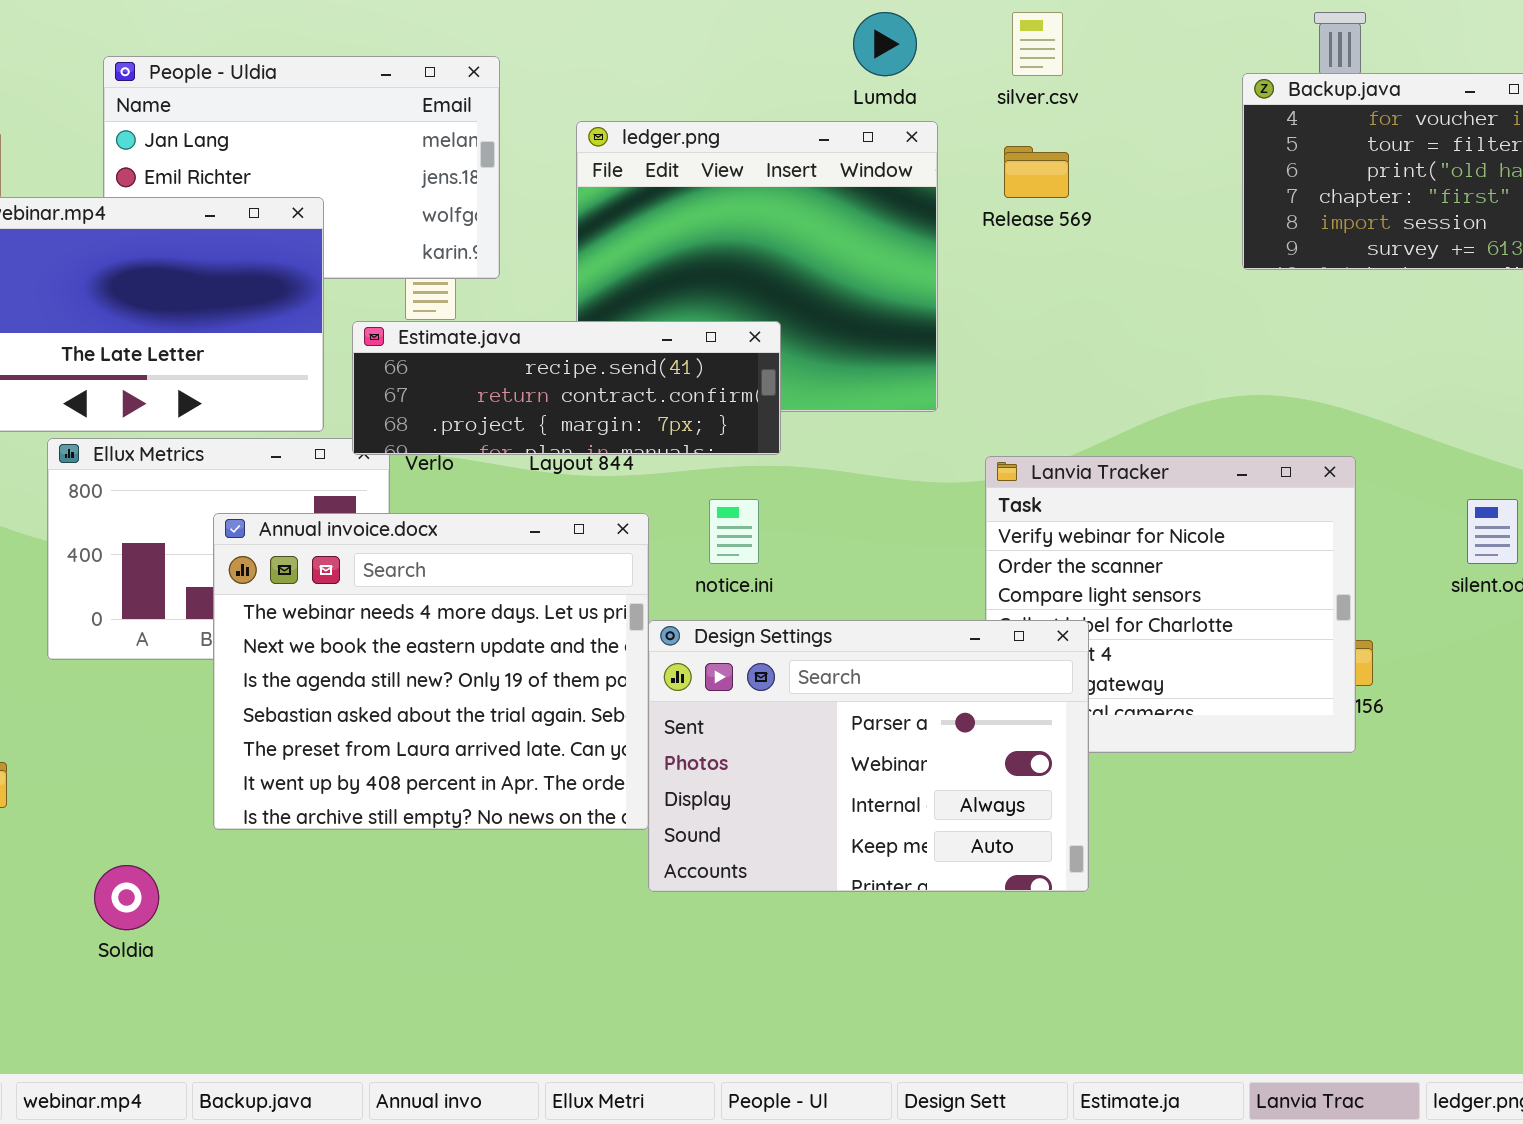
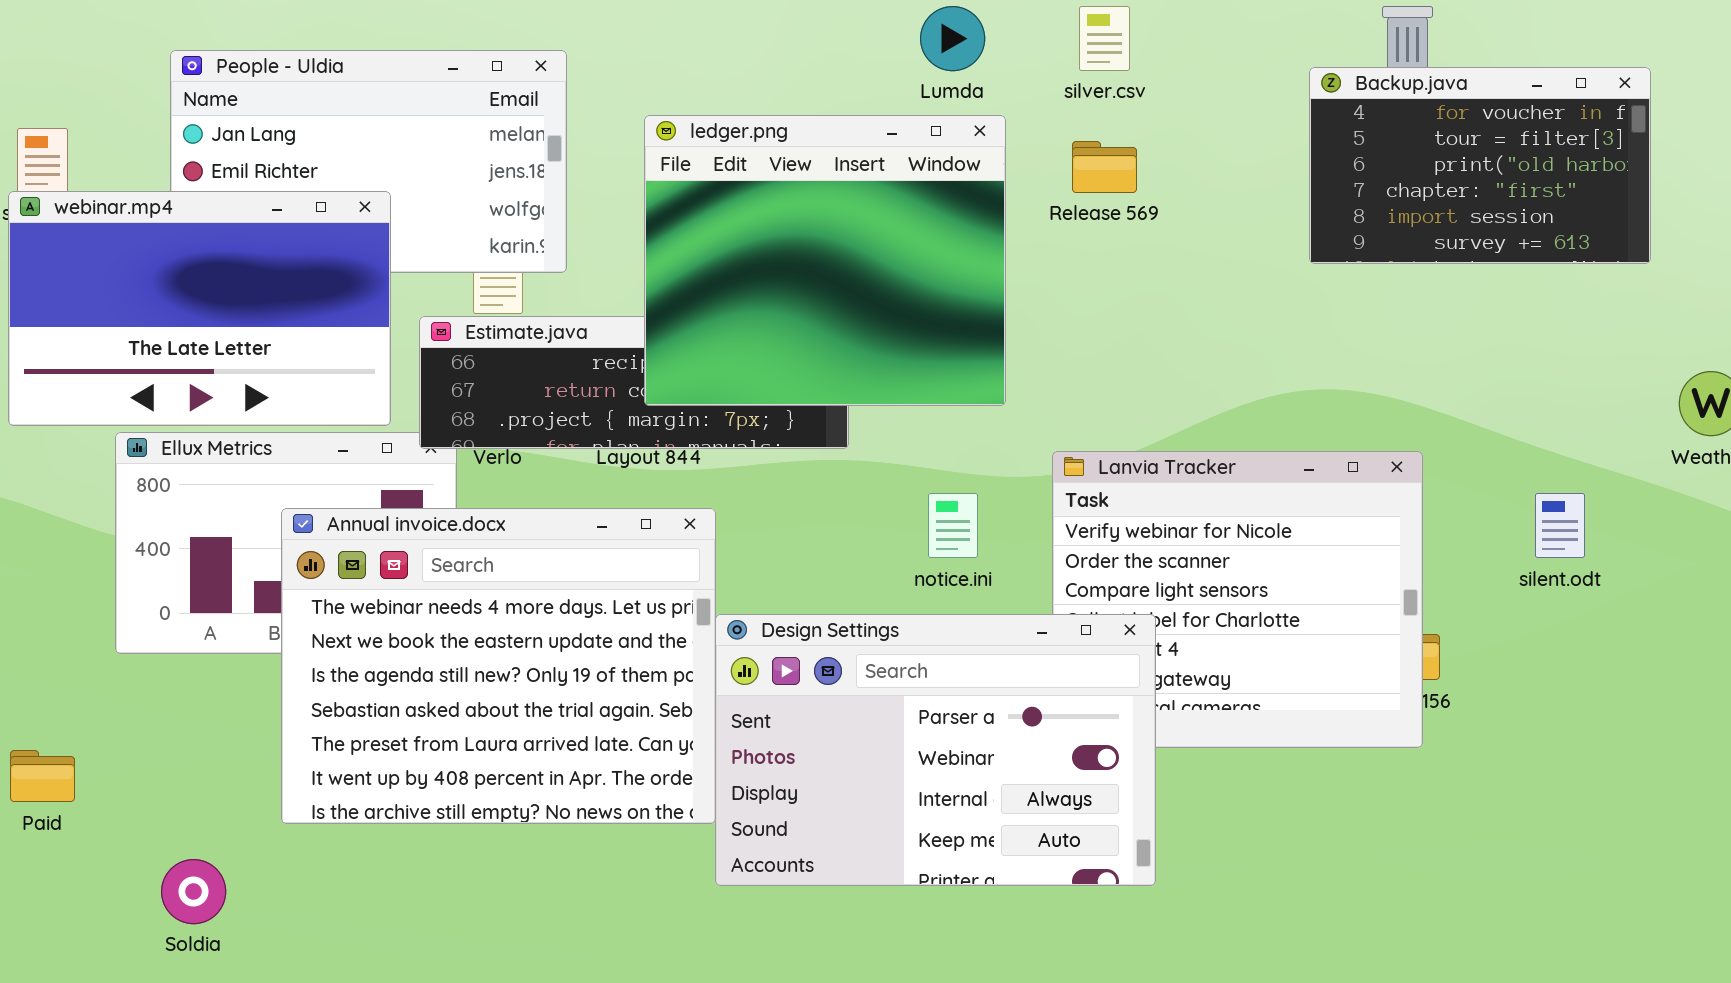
ledger.png: [576,121,938,412] -> [644,115,1006,406], raised
notice.ini: [709,499,759,564] -> [928,493,978,558], moved

